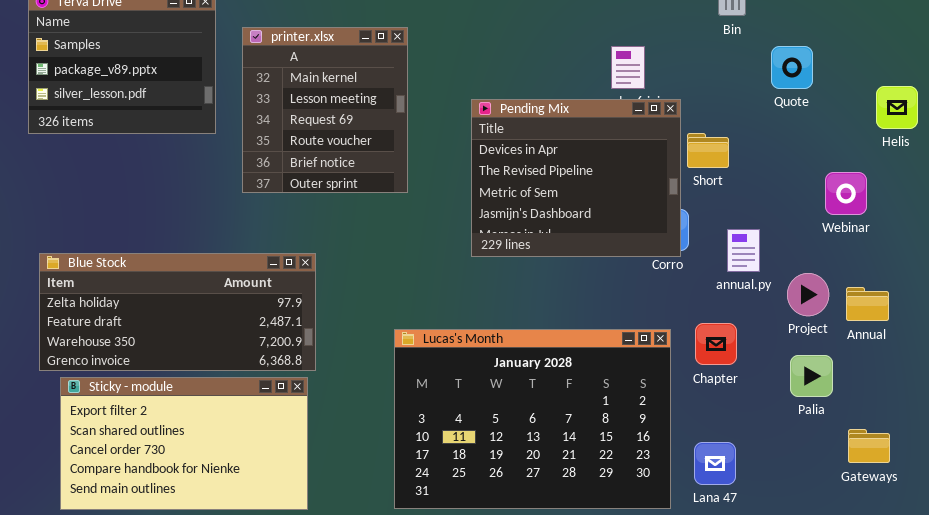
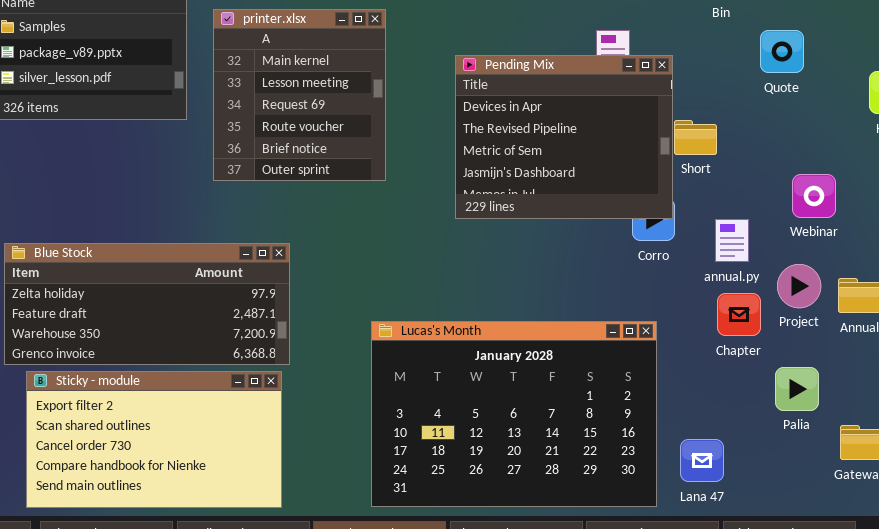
Pending Mix: [471,99,681,257] -> [455,55,673,219], moved
Webinar: [825,172,867,215] -> [792,174,836,218], moved
Chapter: [695,323,737,365] -> [717,293,761,336], moved
Palia: [790,355,833,397] -> [775,367,819,411], moved

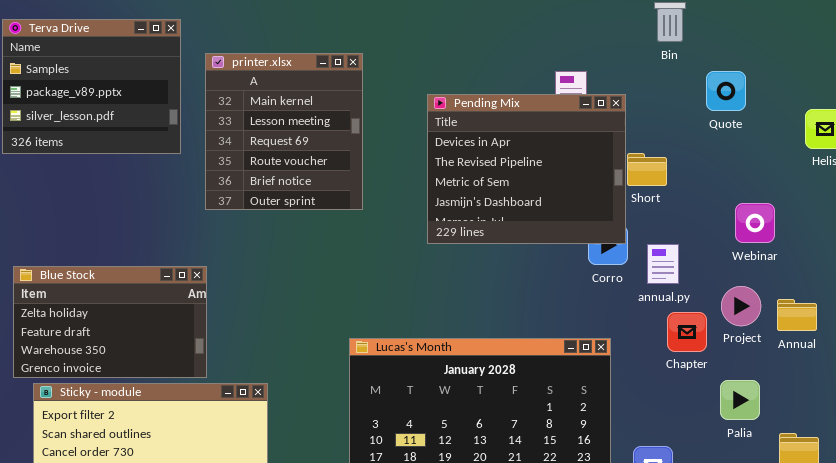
annual.py: [715,219,749,262] -> [647,244,679,284], moved
Blue Stock: [4,243,290,365] -> [13,266,207,378], resized

